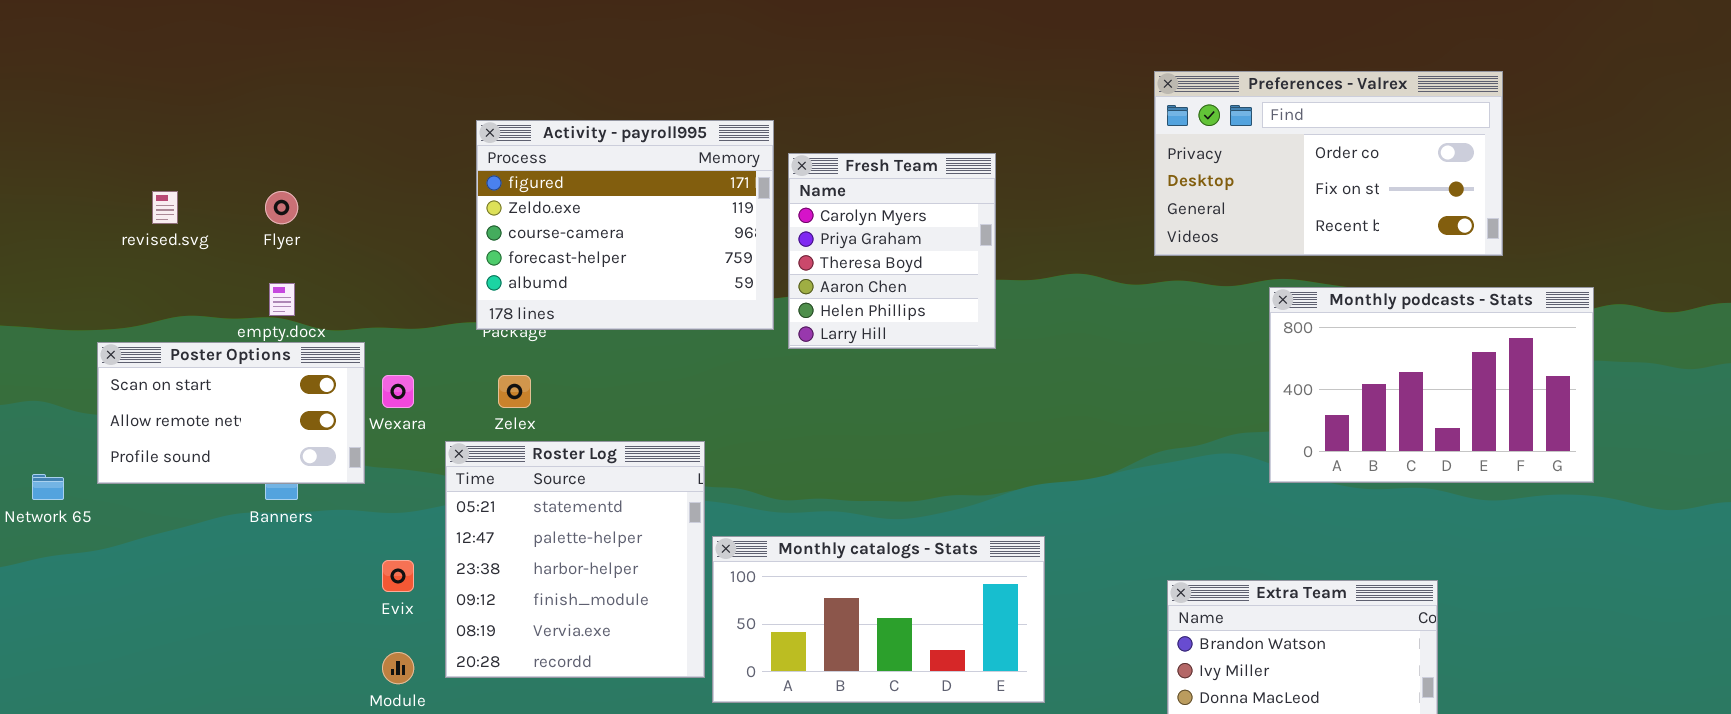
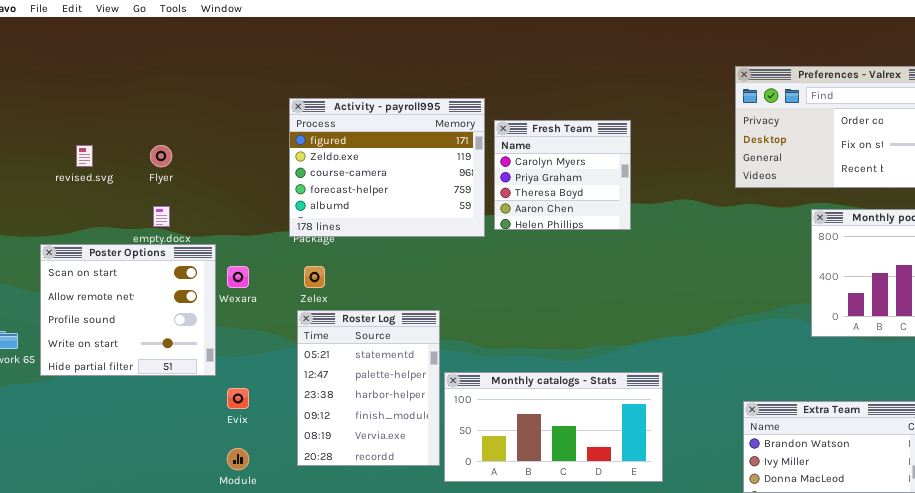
Fresh Team: [788,153,996,349] -> [494,120,631,230], resized
Poster Options: [97,342,365,484] -> [40,244,216,376], resized
Roster Log: [445,441,705,678] -> [297,310,440,466], resized

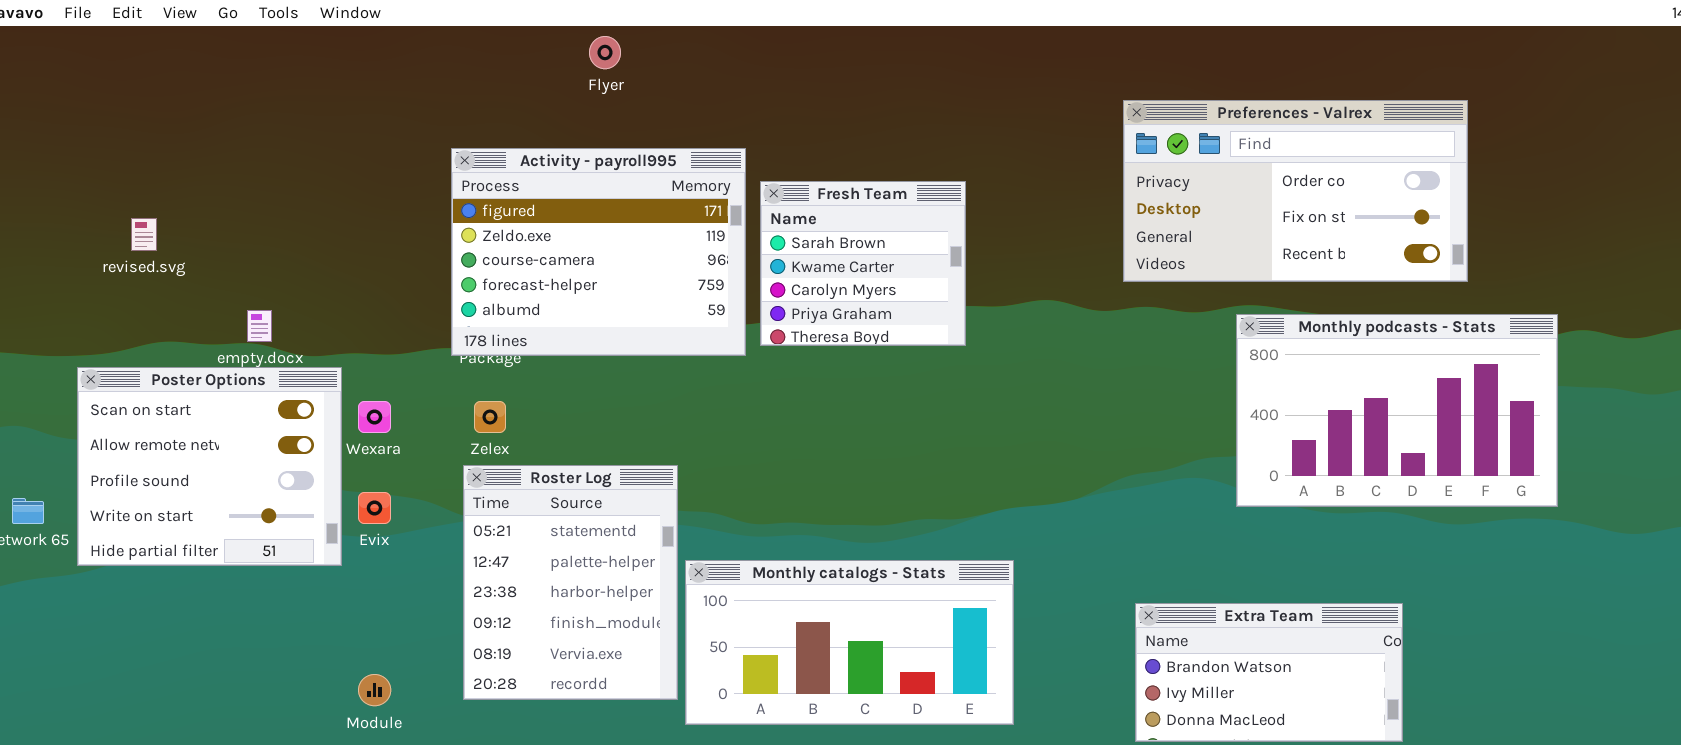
Fresh Team: [494,120,631,230] -> [760,181,966,346], scrolled up 2 rows
Flyer: [150,145,172,167] -> [589,36,621,69], moved
Evix: [227,388,249,409] -> [358,492,391,524], moved

